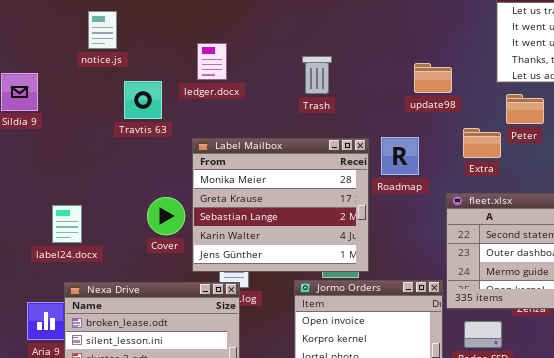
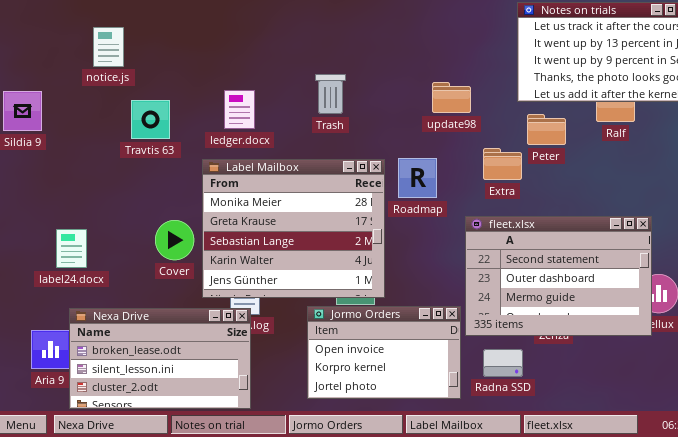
ledger.docx: [197,43,227,80] -> [224,90,255,129], moved

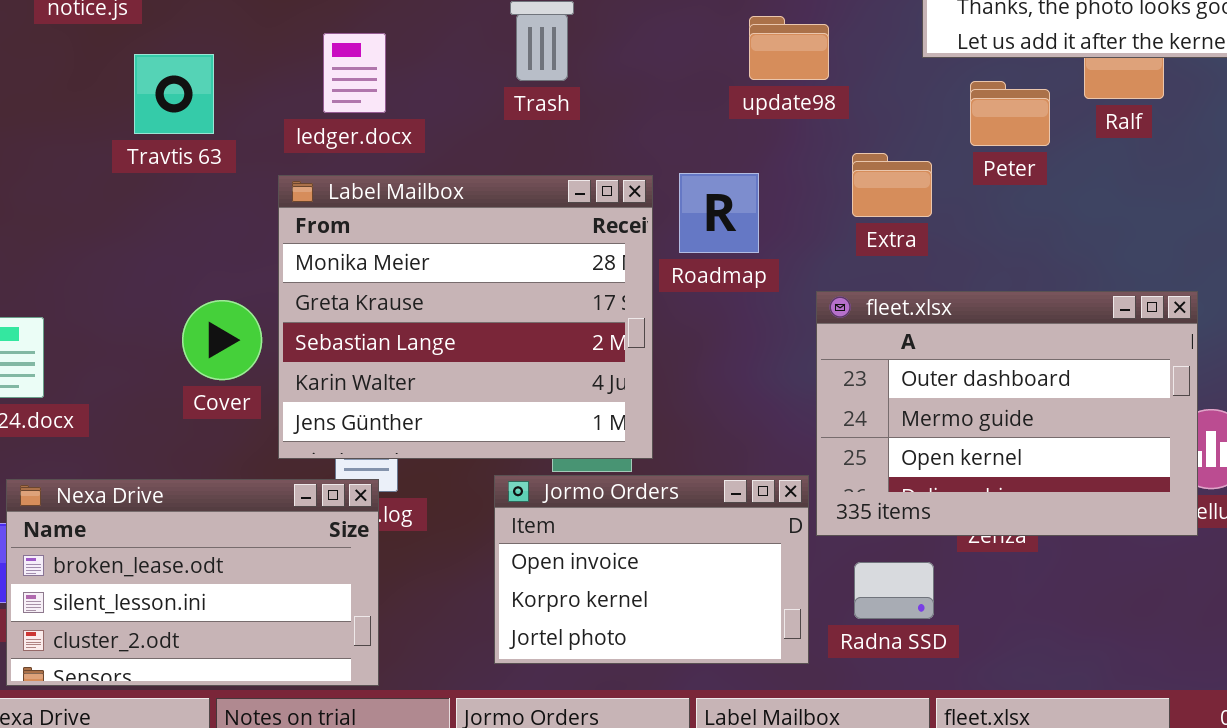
Peter: [527,114,566,145] -> [970,81,1050,146], moved
fleet.xlsx: [465,216,652,336] -> [816,291,1198,536], scrolled down 1 row

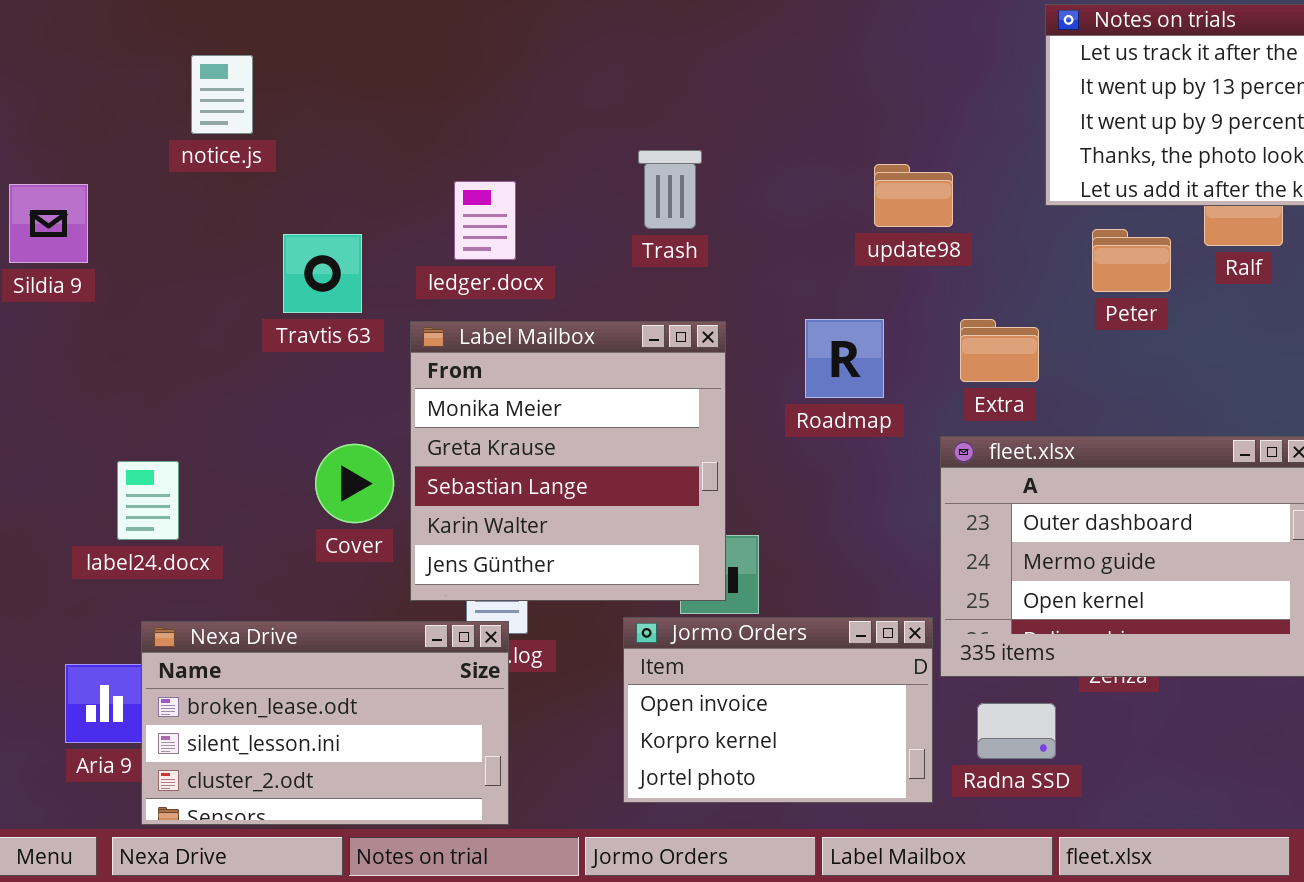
Travtis 63: [134,54,214,134] -> [283,234,362,313], moved
Extra: [852,153,932,217] -> [960,319,1039,382], moved
Label Mailbox: [278,175,653,459] -> [410,321,726,601], resized

